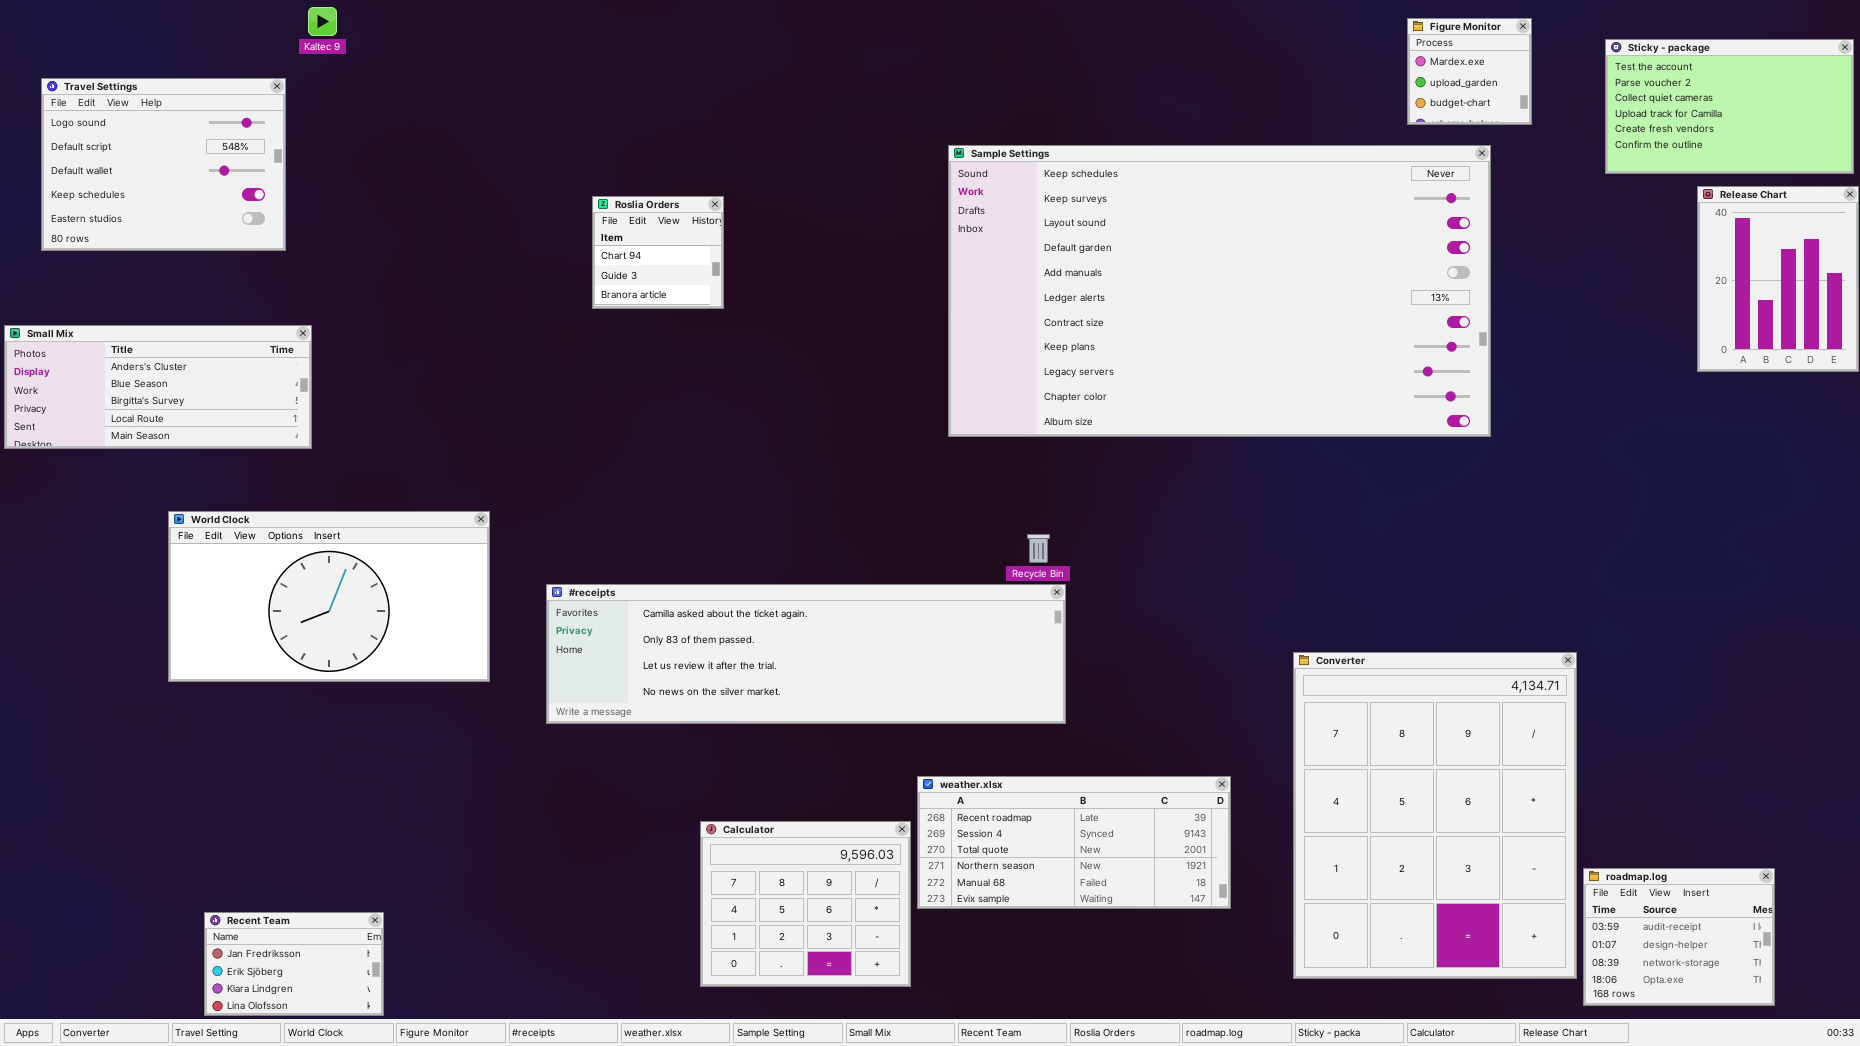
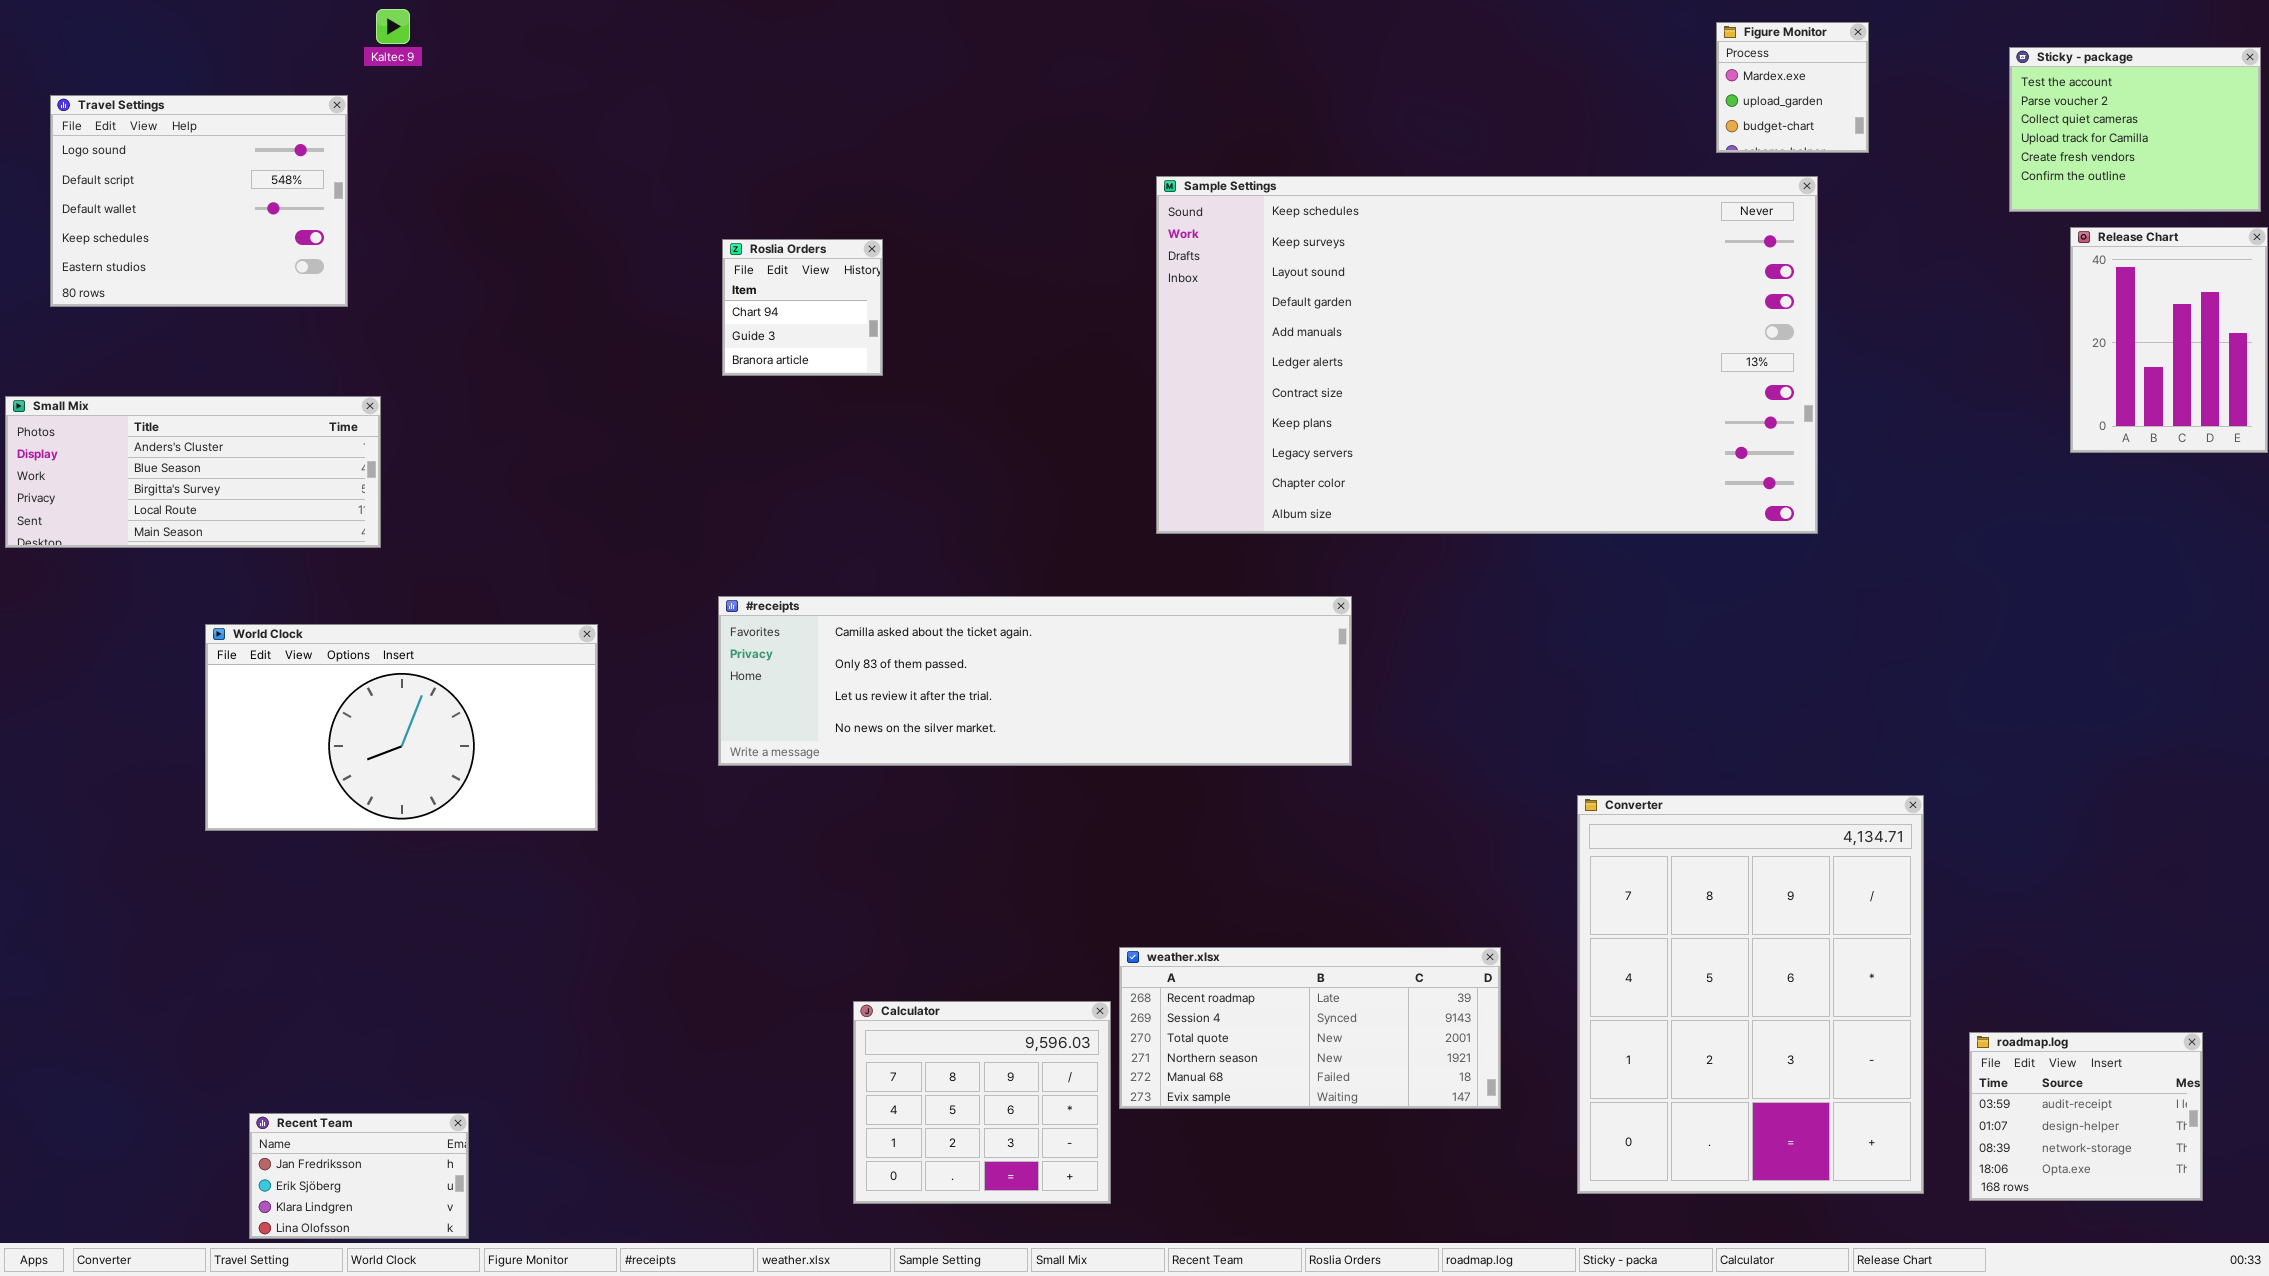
Sticky - package: [1605,39,1854,174] -> [2009,47,2261,212], resized
#receipts: [546,584,1066,724] -> [718,596,1352,766], moved
roadmap.log: [1583,868,1775,1006] -> [1969,1032,2203,1201], moved

